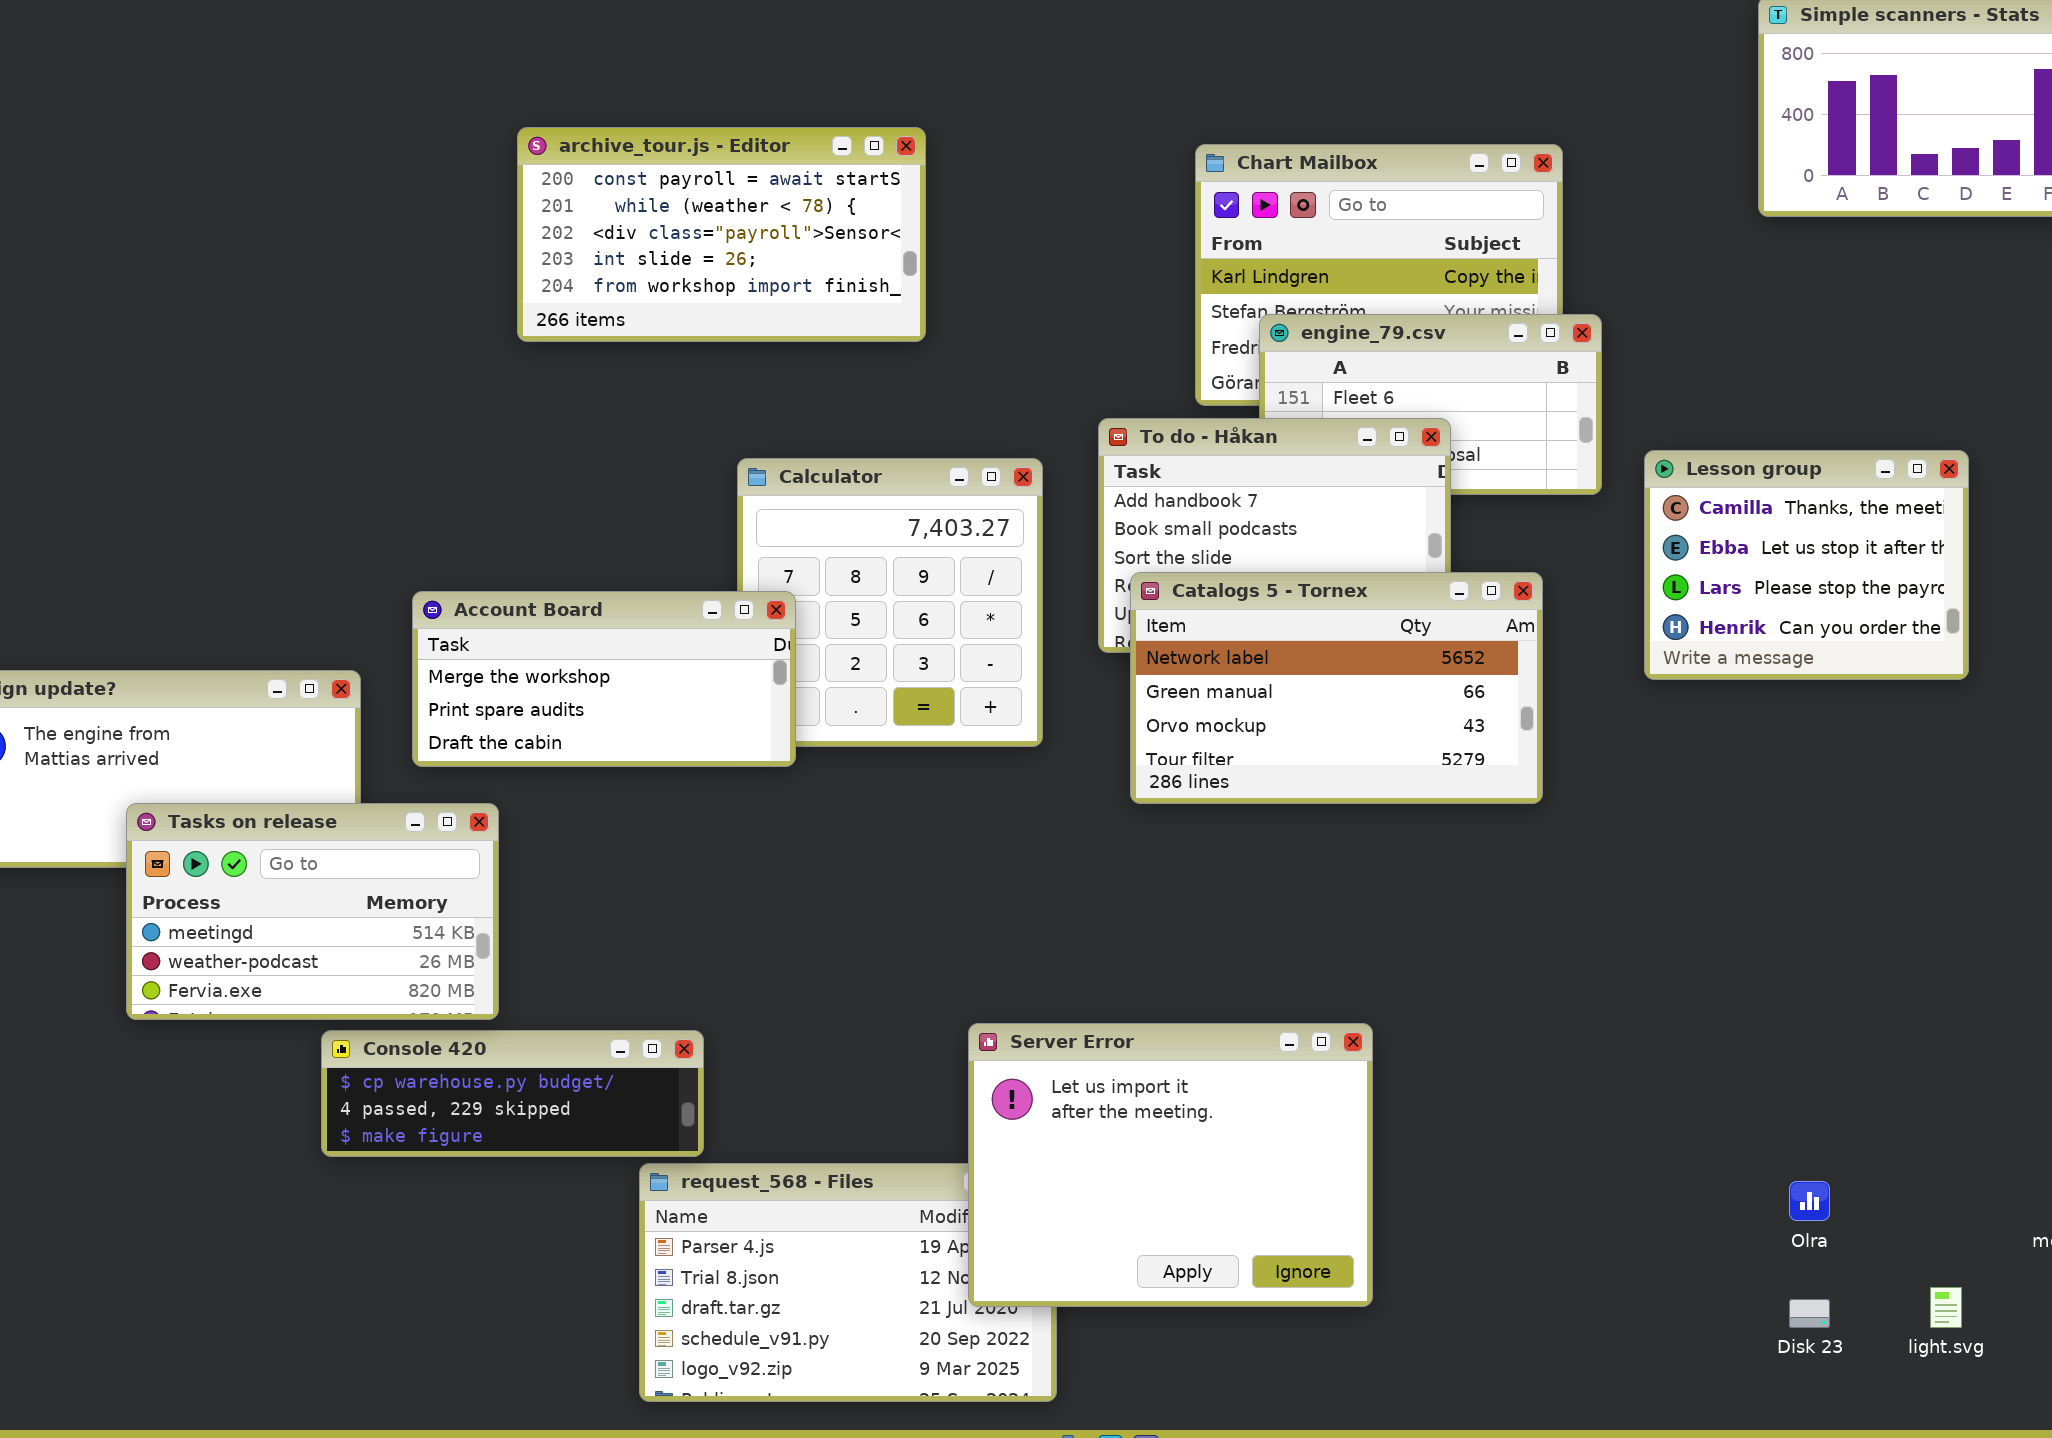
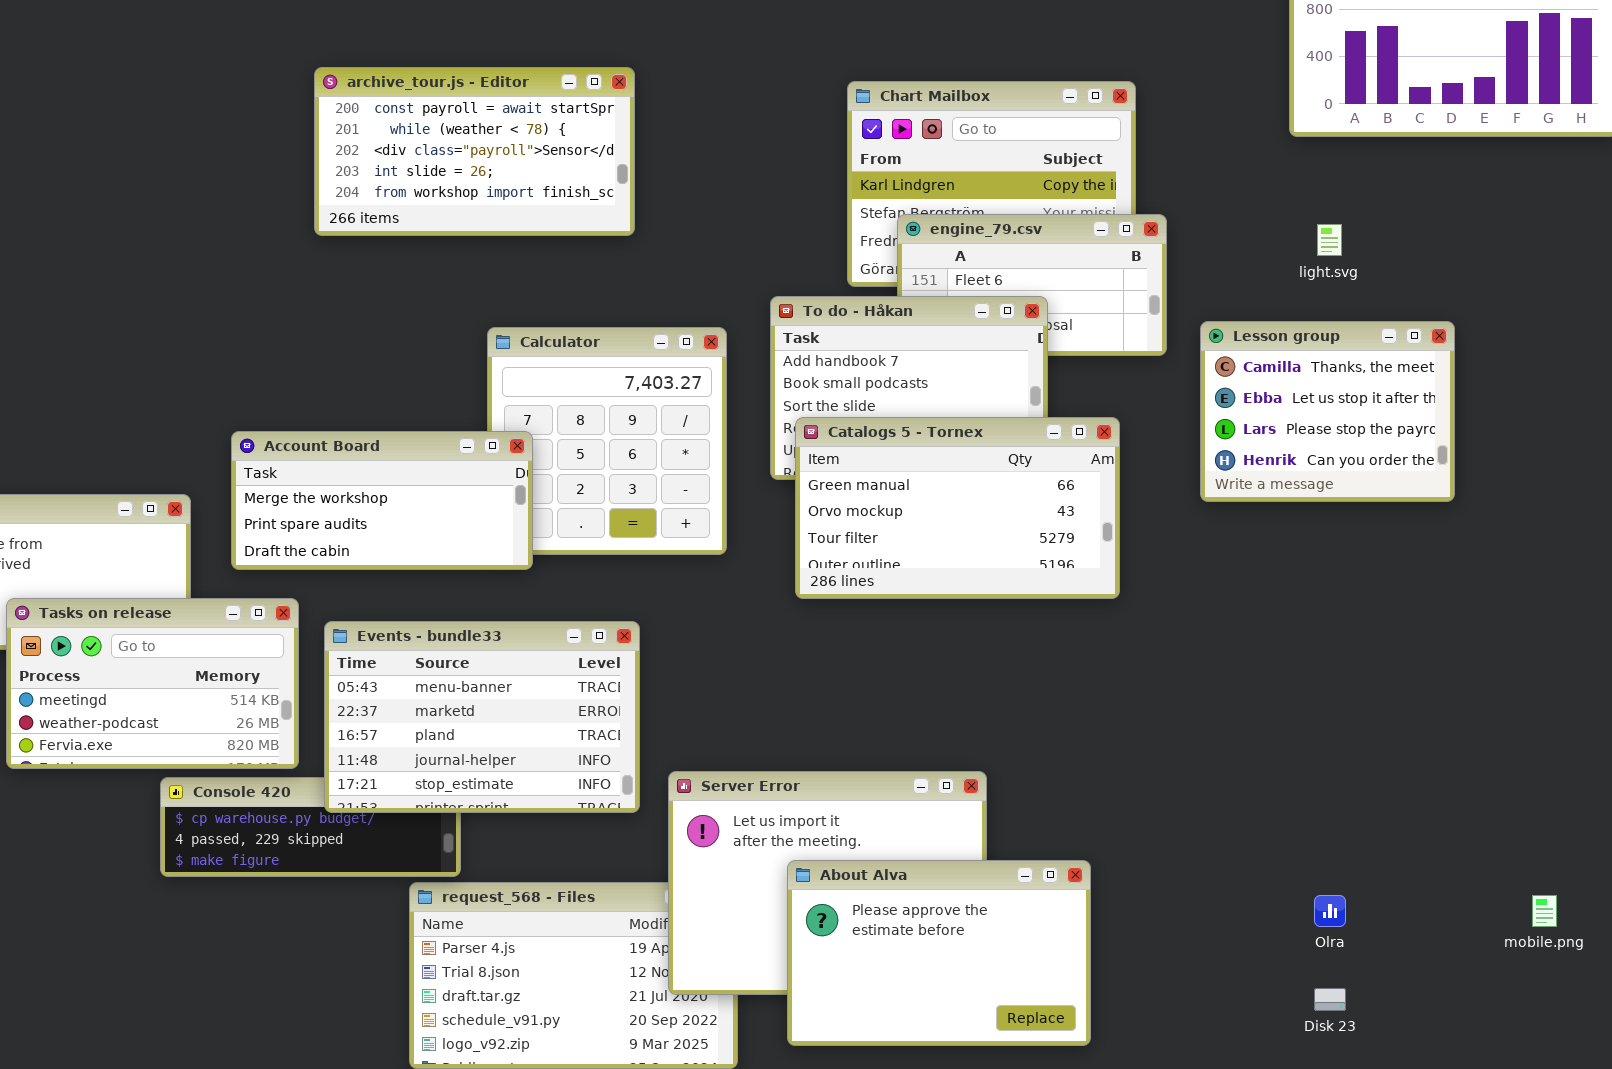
Catalogs 5 - Tornex: [1130,572,1543,804] -> [795,417,1120,599], scrolled down 1 row
Events - bundle33: none -> [324,621,640,813], opened
About Alva: none -> [787,860,1091,1046], opened
light.svg: [1930,1287,1962,1328] -> [1317,224,1342,256], moved

